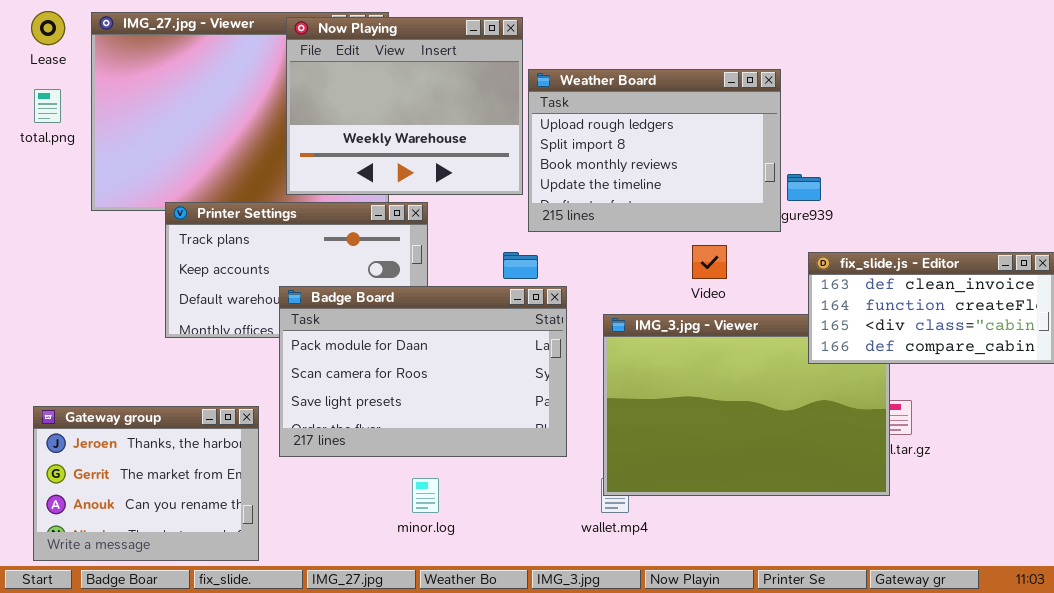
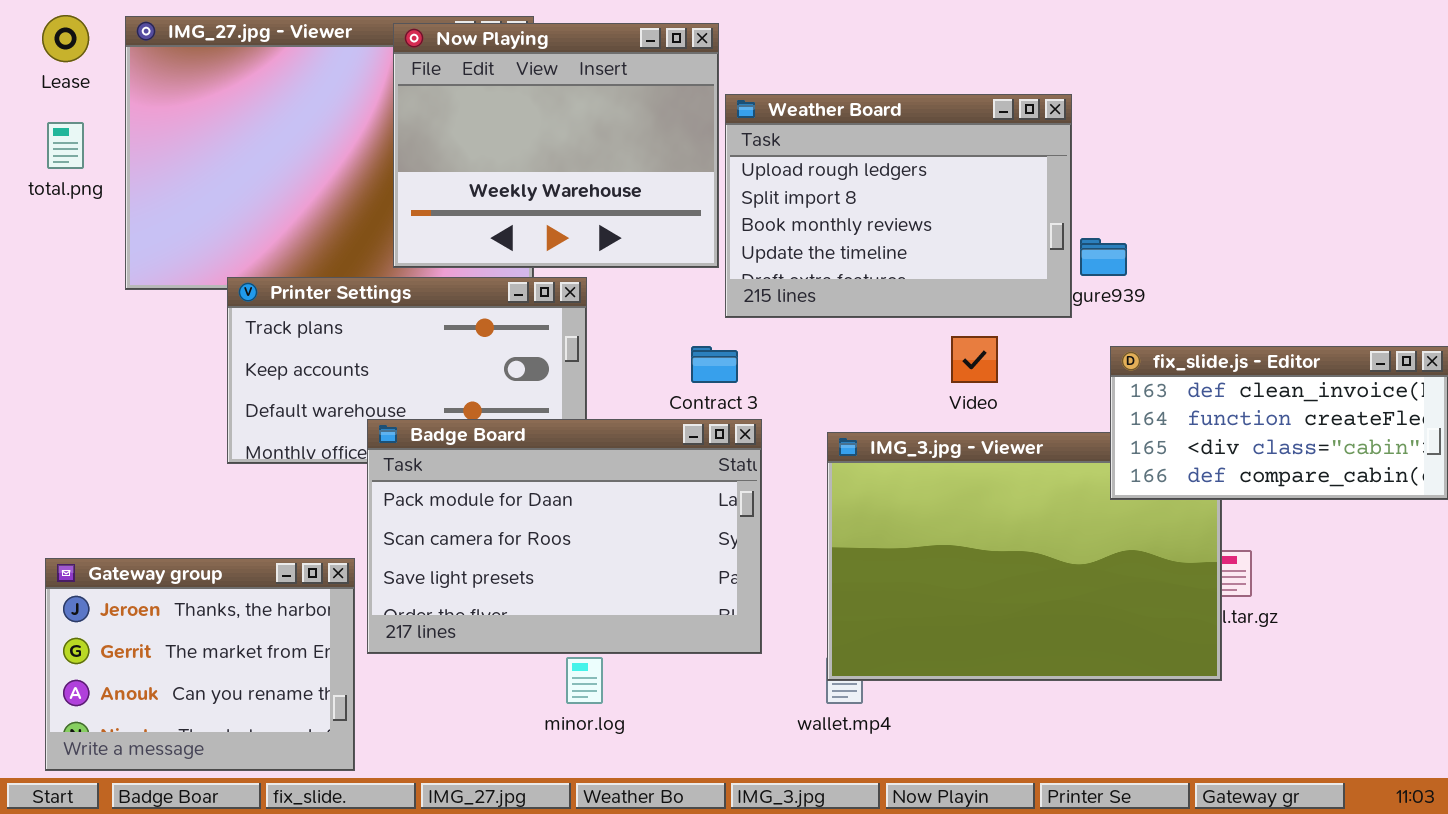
Badge Board: [279,286,567,457] -> [367,419,762,654], moved

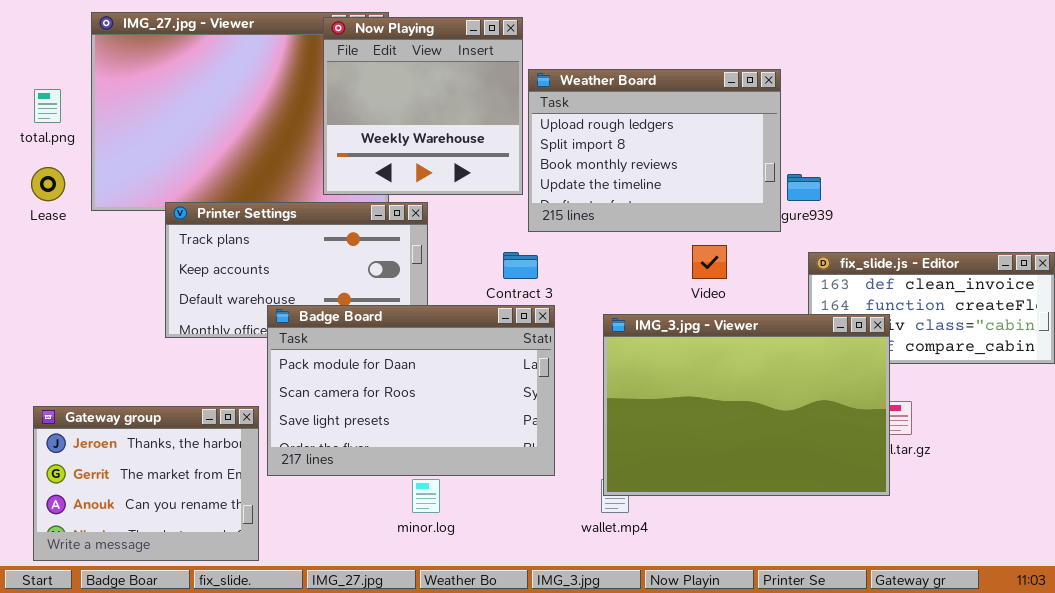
Lease: [42,15,89,62] -> [31,167,65,201], moved
Now Playing: [393,23,719,268] -> [323,17,523,195], resized
IMG_3.jpg - Viewer: [827,432,1222,681] -> [603,314,890,496], raised

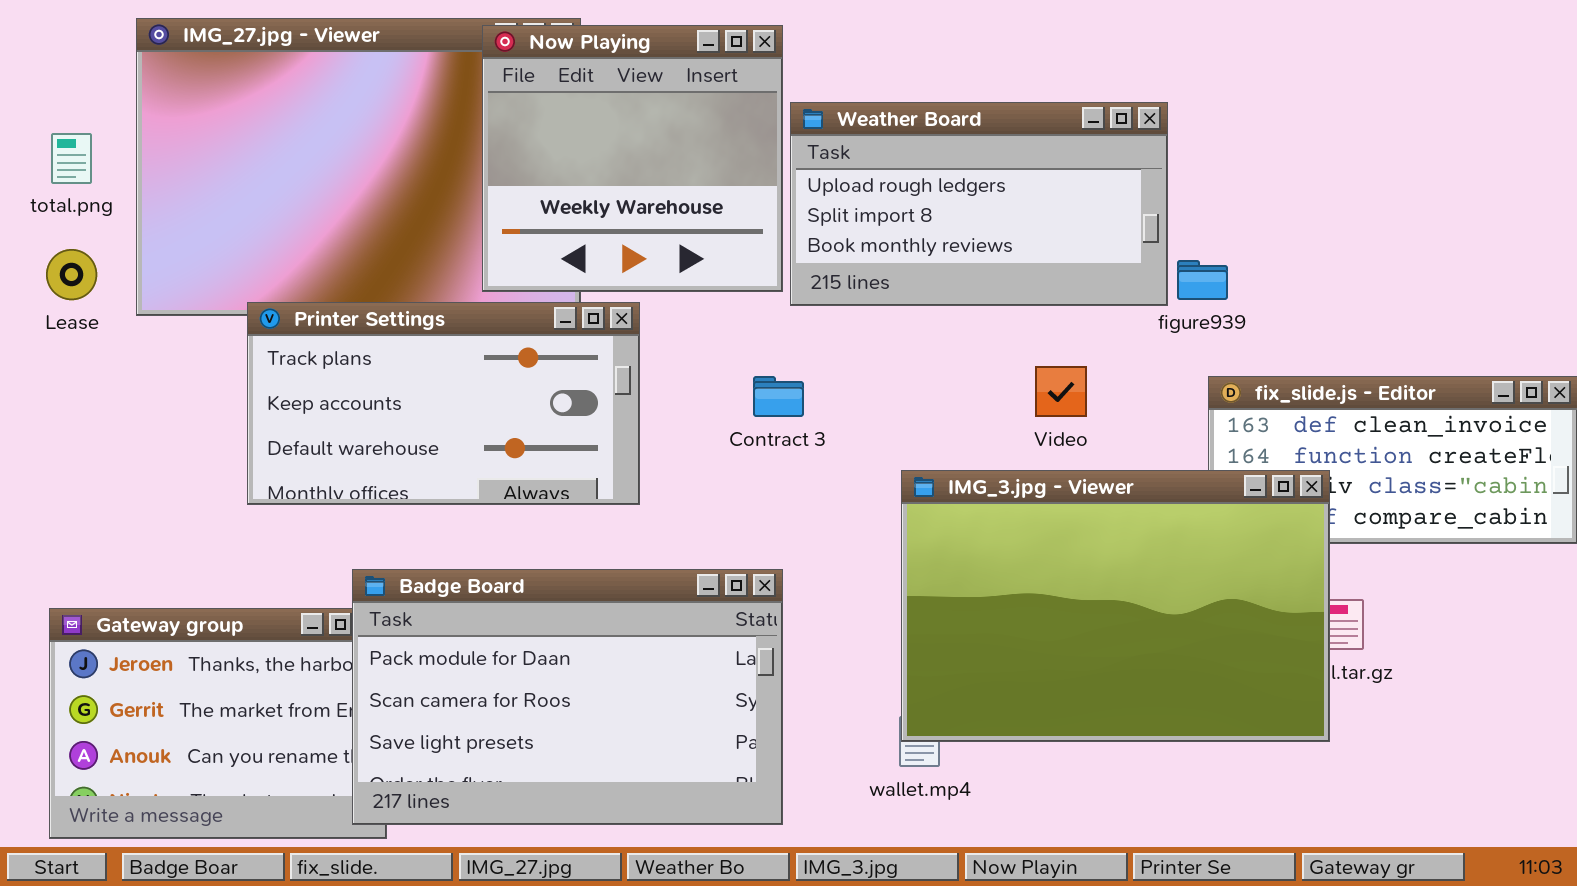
Weather Board: [528,69,781,232] -> [790,102,1168,306], resized
Badge Board: [267,305,555,476] -> [352,569,783,825], moved

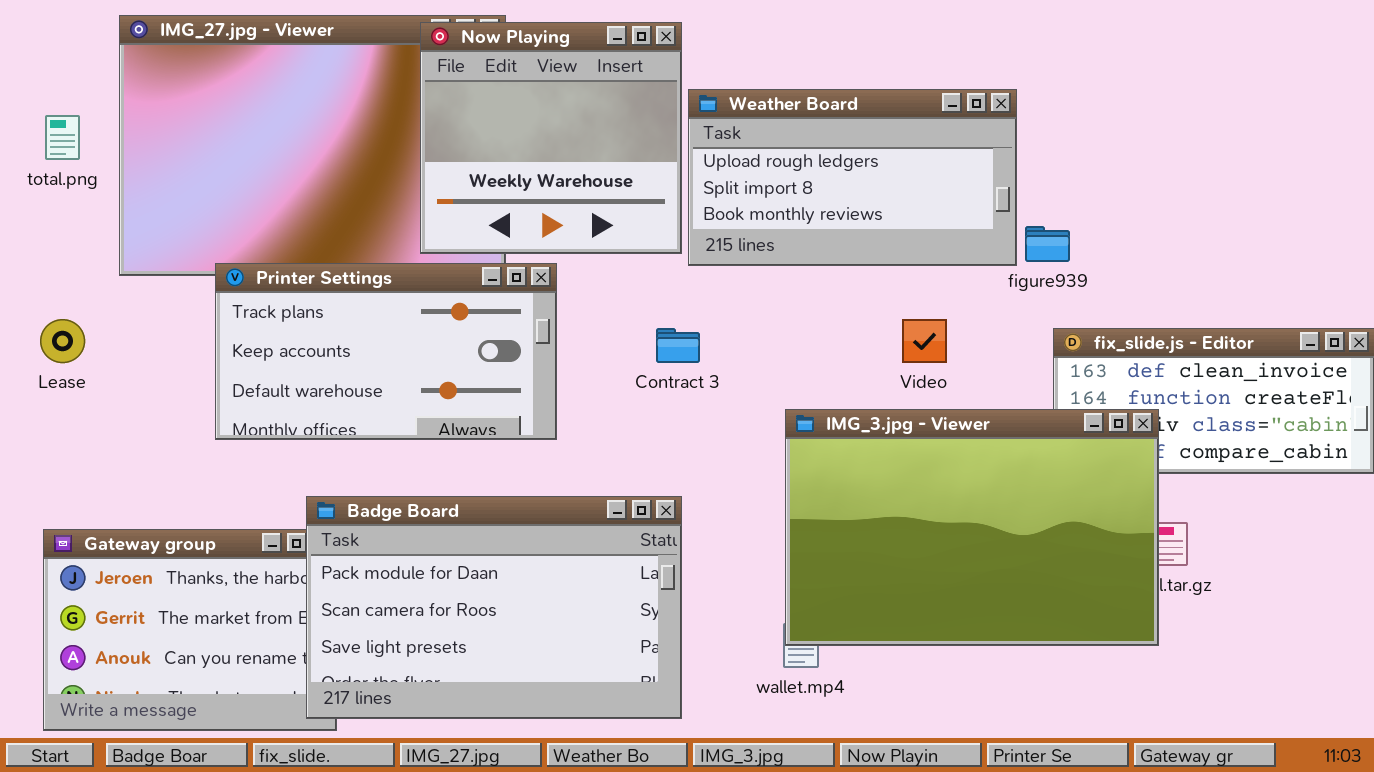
Lease: [46,249,97,300] -> [40,319,85,363], moved

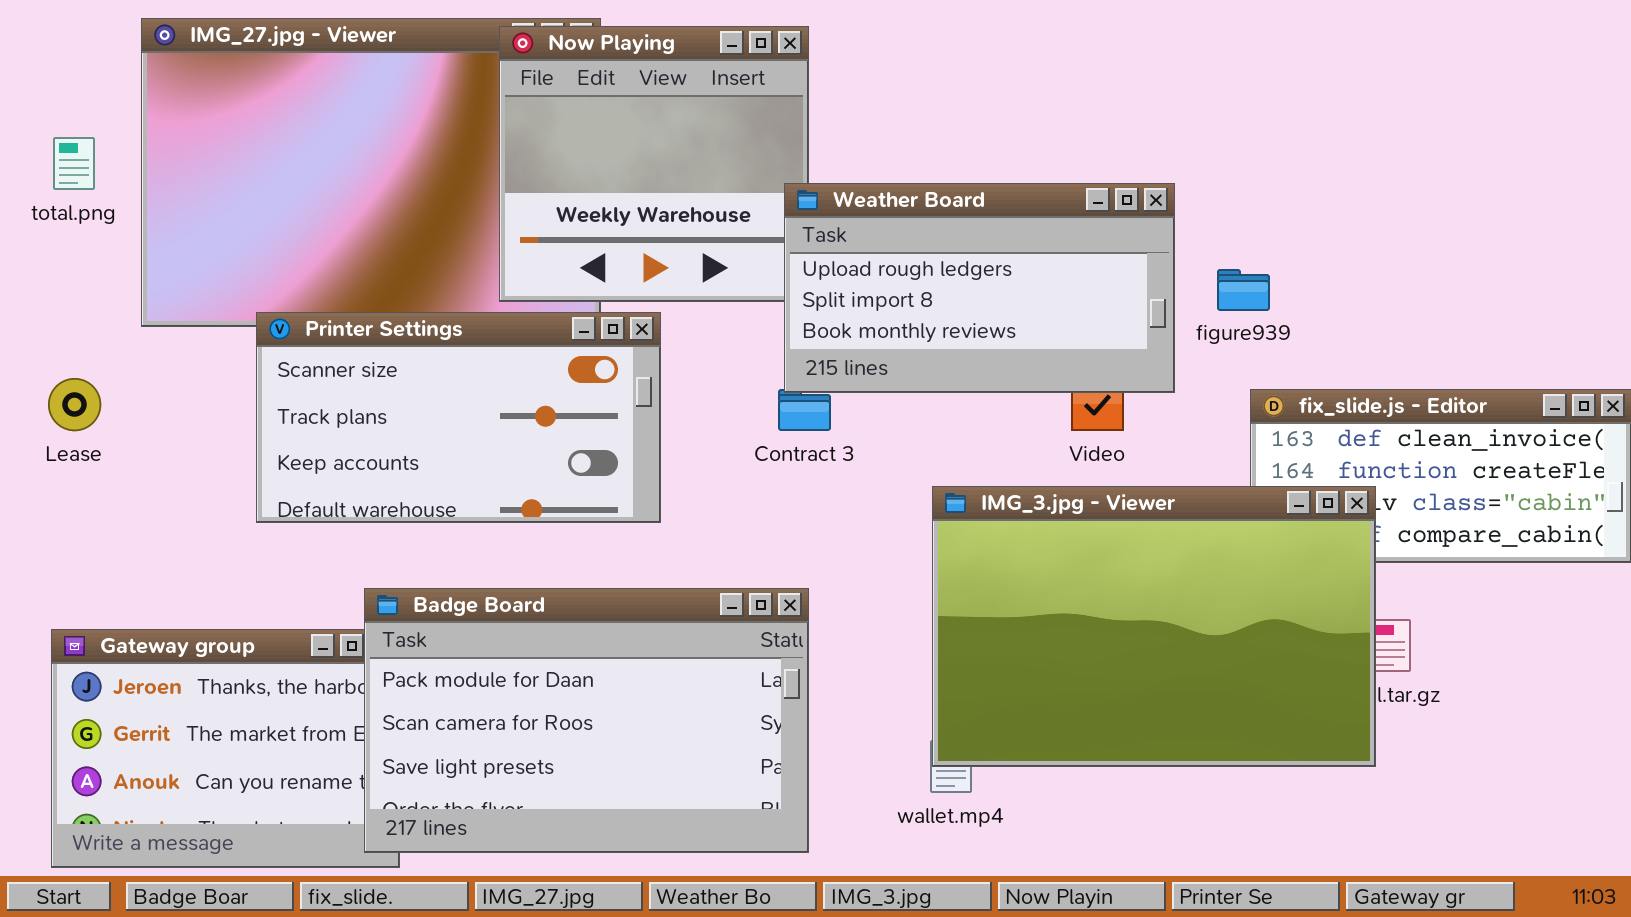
Weather Board: [688,89,1017,266] -> [784,183,1175,393], moved
Printer Settings: [215,263,557,440] -> [256,312,661,523], scrolled up 1 row

